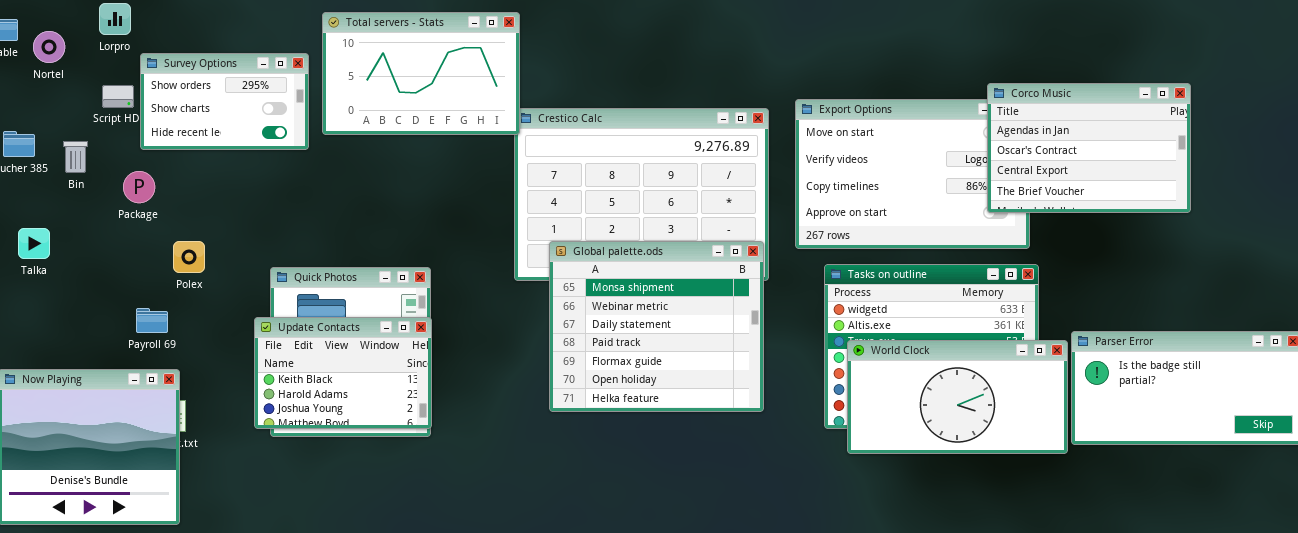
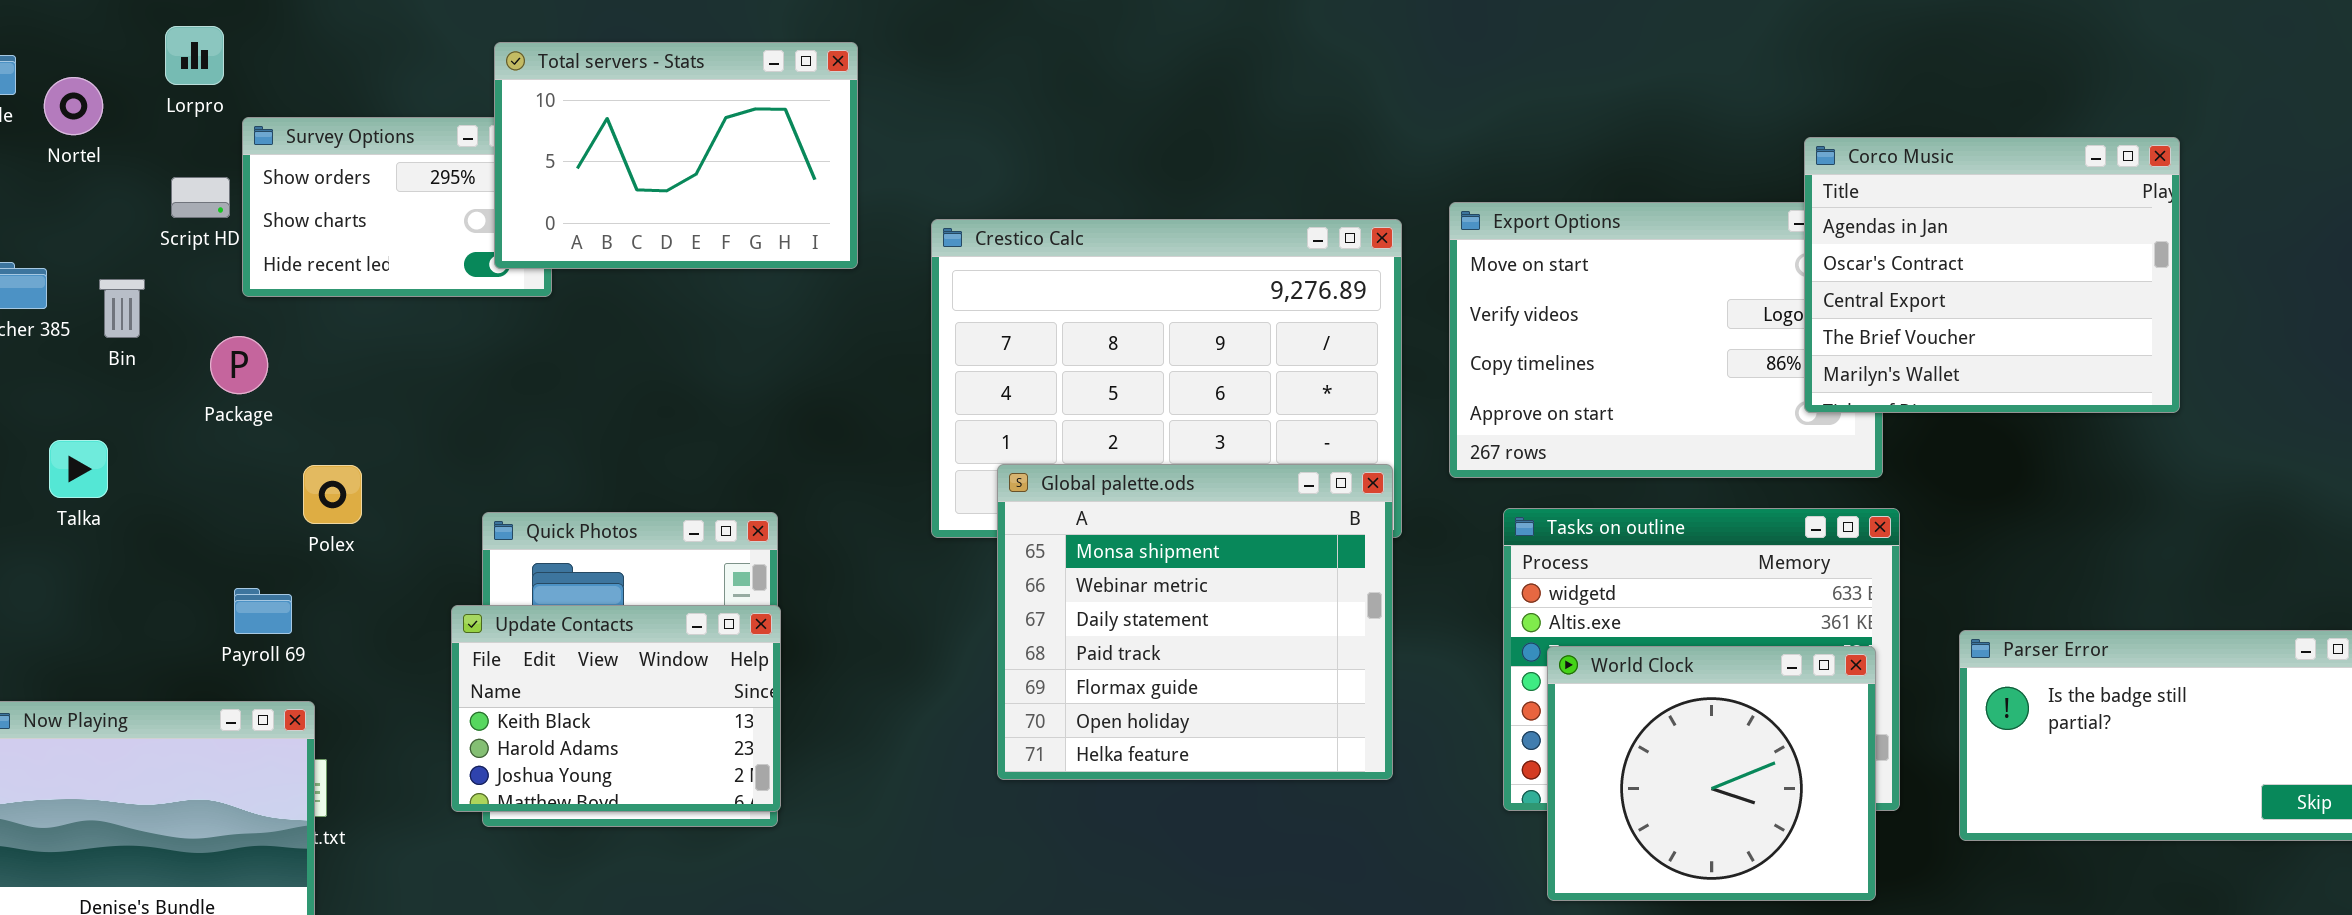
Total servers - Stats: [322,12,520,135] -> [494,42,858,269], moved
Corco Music: [987,83,1191,213] -> [1804,137,2180,413], resized
Talka: [18,228,50,259] -> [49,440,108,498], moved
World Clock: [847,340,1068,454] -> [1547,646,1876,901], resized

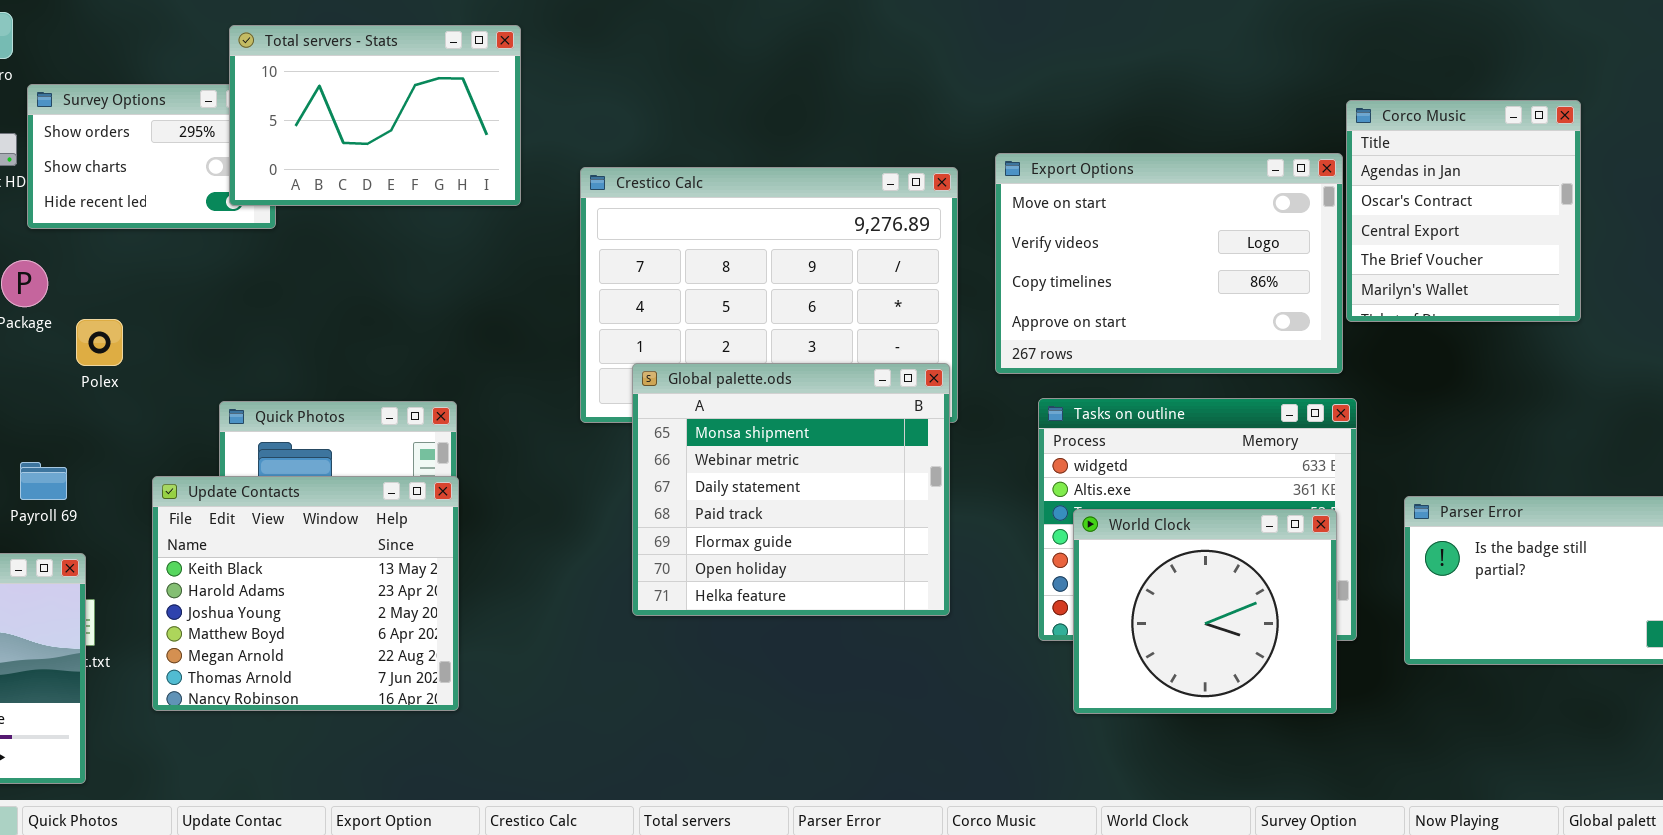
Corco Music: [1804,137,2180,413] -> [1346,100,1581,322], resized
Polex: [303,465,362,524] -> [76,319,123,366], moved
Update Contacts: [451,605,781,812] -> [152,476,459,711], resized

